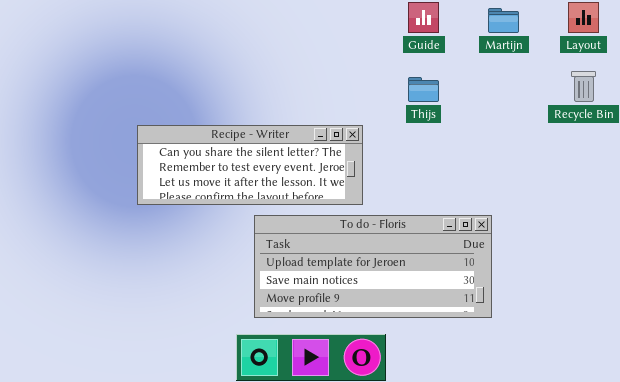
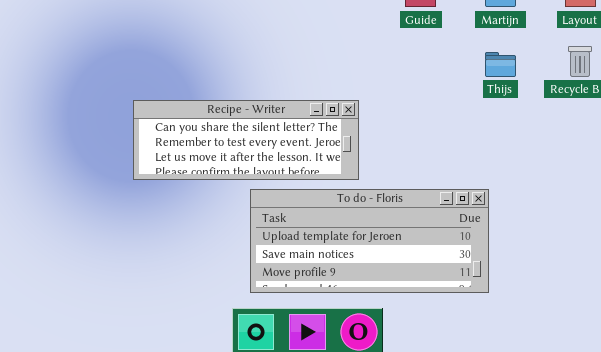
Thijs: [408,77,439,102] -> [485,52,516,77], moved

